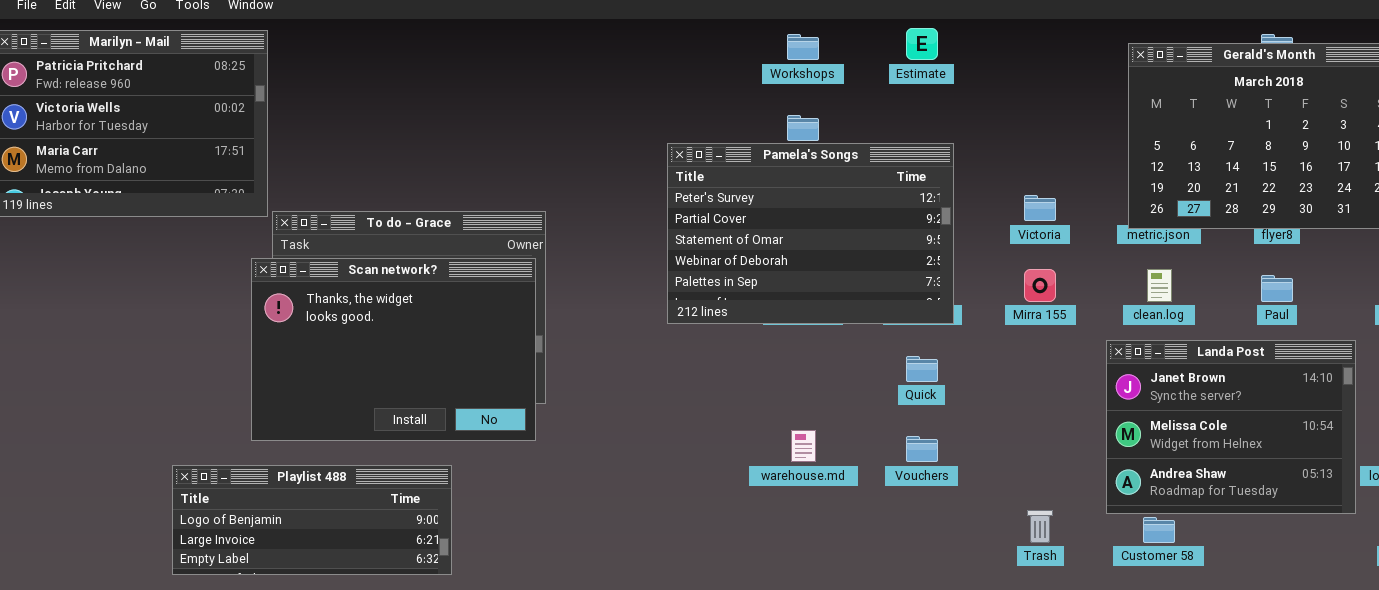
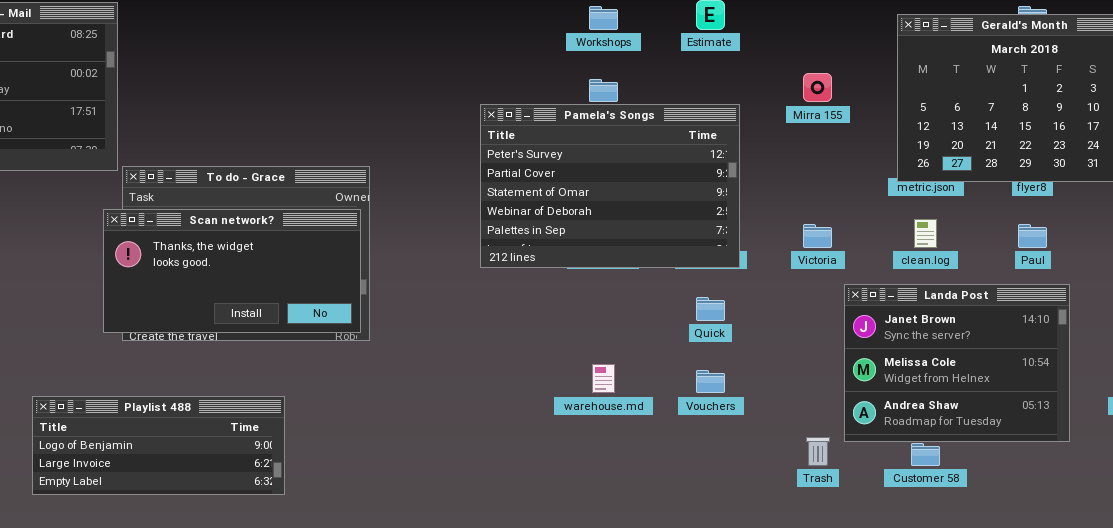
Victoria: [1024,195,1056,221] -> [803,224,832,248], moved
Scan network?: [251,258,536,441] -> [103,209,361,333], resized
Mirra 155: [1024,269,1056,302] -> [803,73,832,102], moved
Landa Post: [1106,340,1356,514] -> [844,284,1070,442], moved

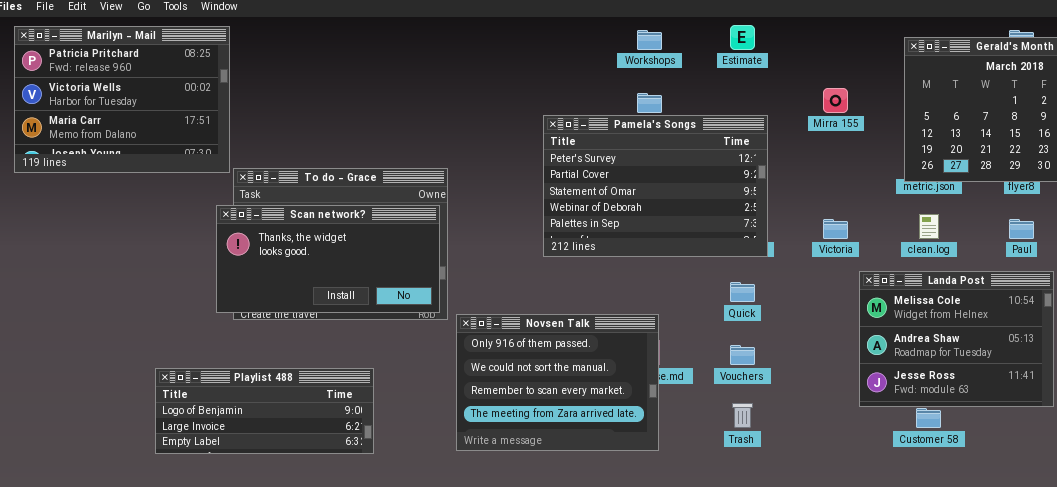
Landa Post: [844,284,1070,442] -> [859,271,1054,407], scrolled down 1 row
Novsen Talk: none -> [456,314,659,451], opened
Trash: [806,437,830,466] -> [732,403,753,428], moved

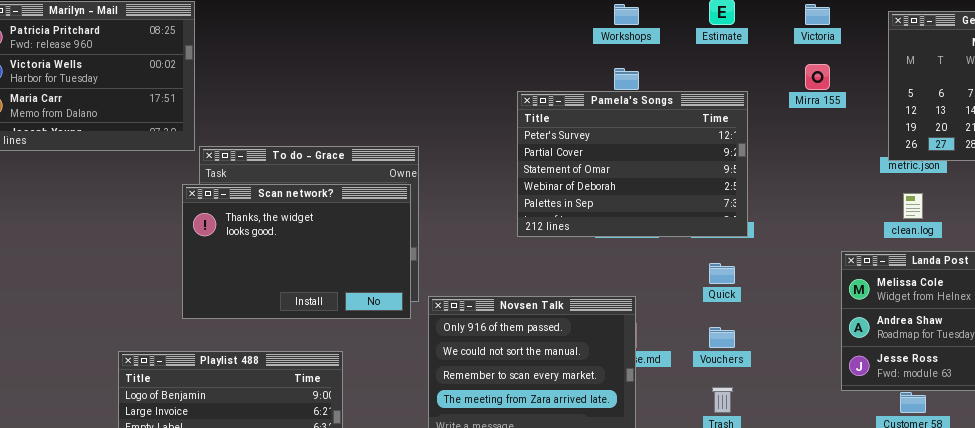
Scan network?: [216,205,440,313] -> [182,184,411,319], resized
Victoria: [823,219,848,239] -> [805,4,830,25], moved

